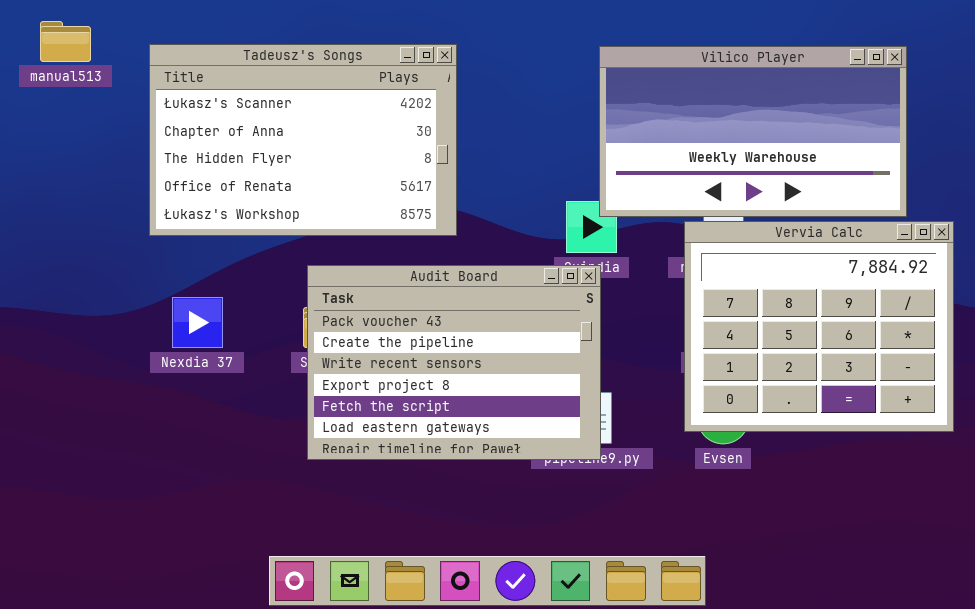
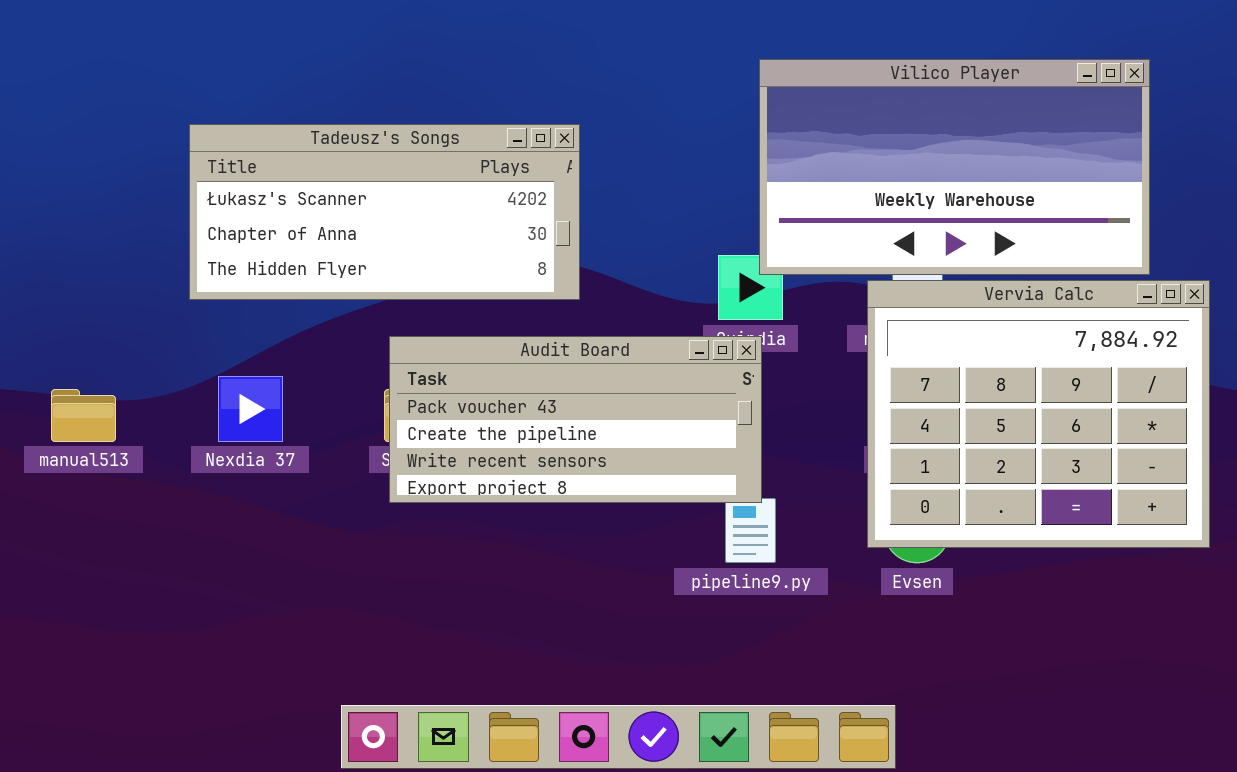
manual513: [40,21,91,62] -> [51,389,116,442], moved
Tadeusz's Songs: [149,44,457,236] -> [189,124,580,300], resized
Audit Board: [307,265,601,460] -> [389,336,762,503], resized

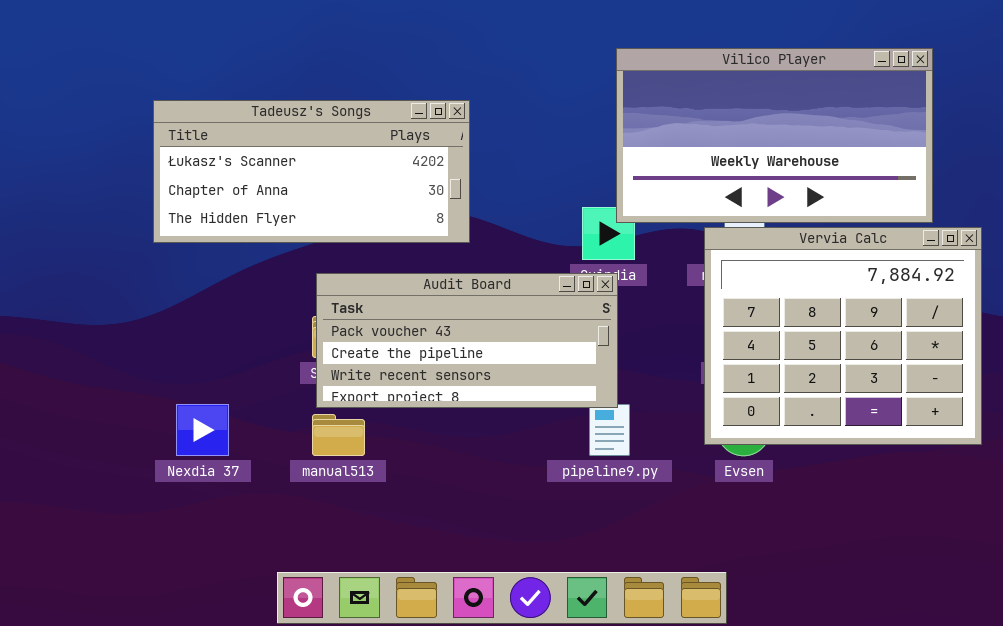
Nexdia 37: [218,376,283,442] -> [176,404,229,456], moved
manual513: [51,389,116,442] -> [312,414,365,456], moved

